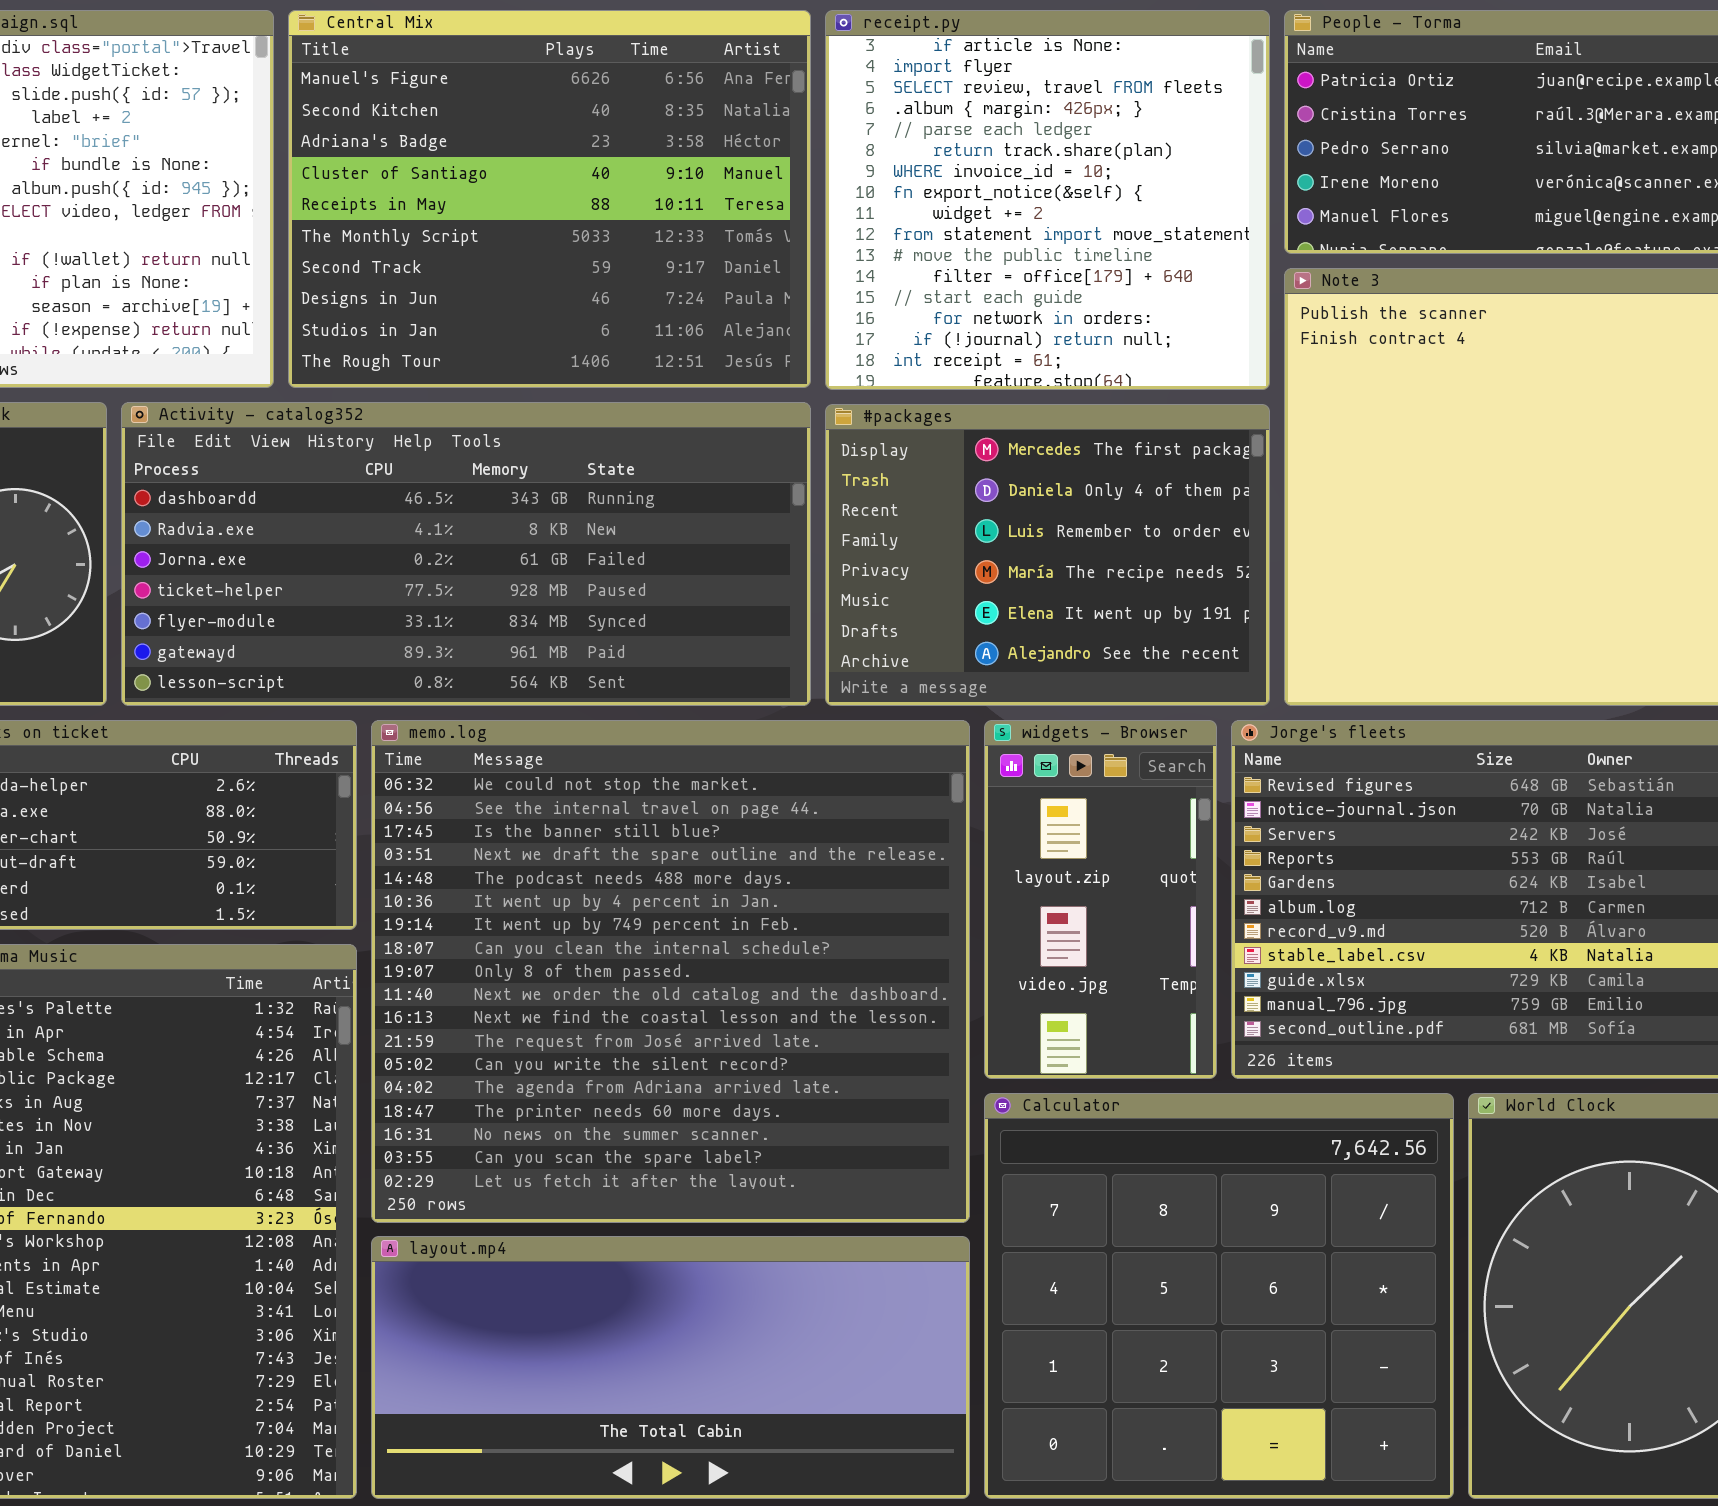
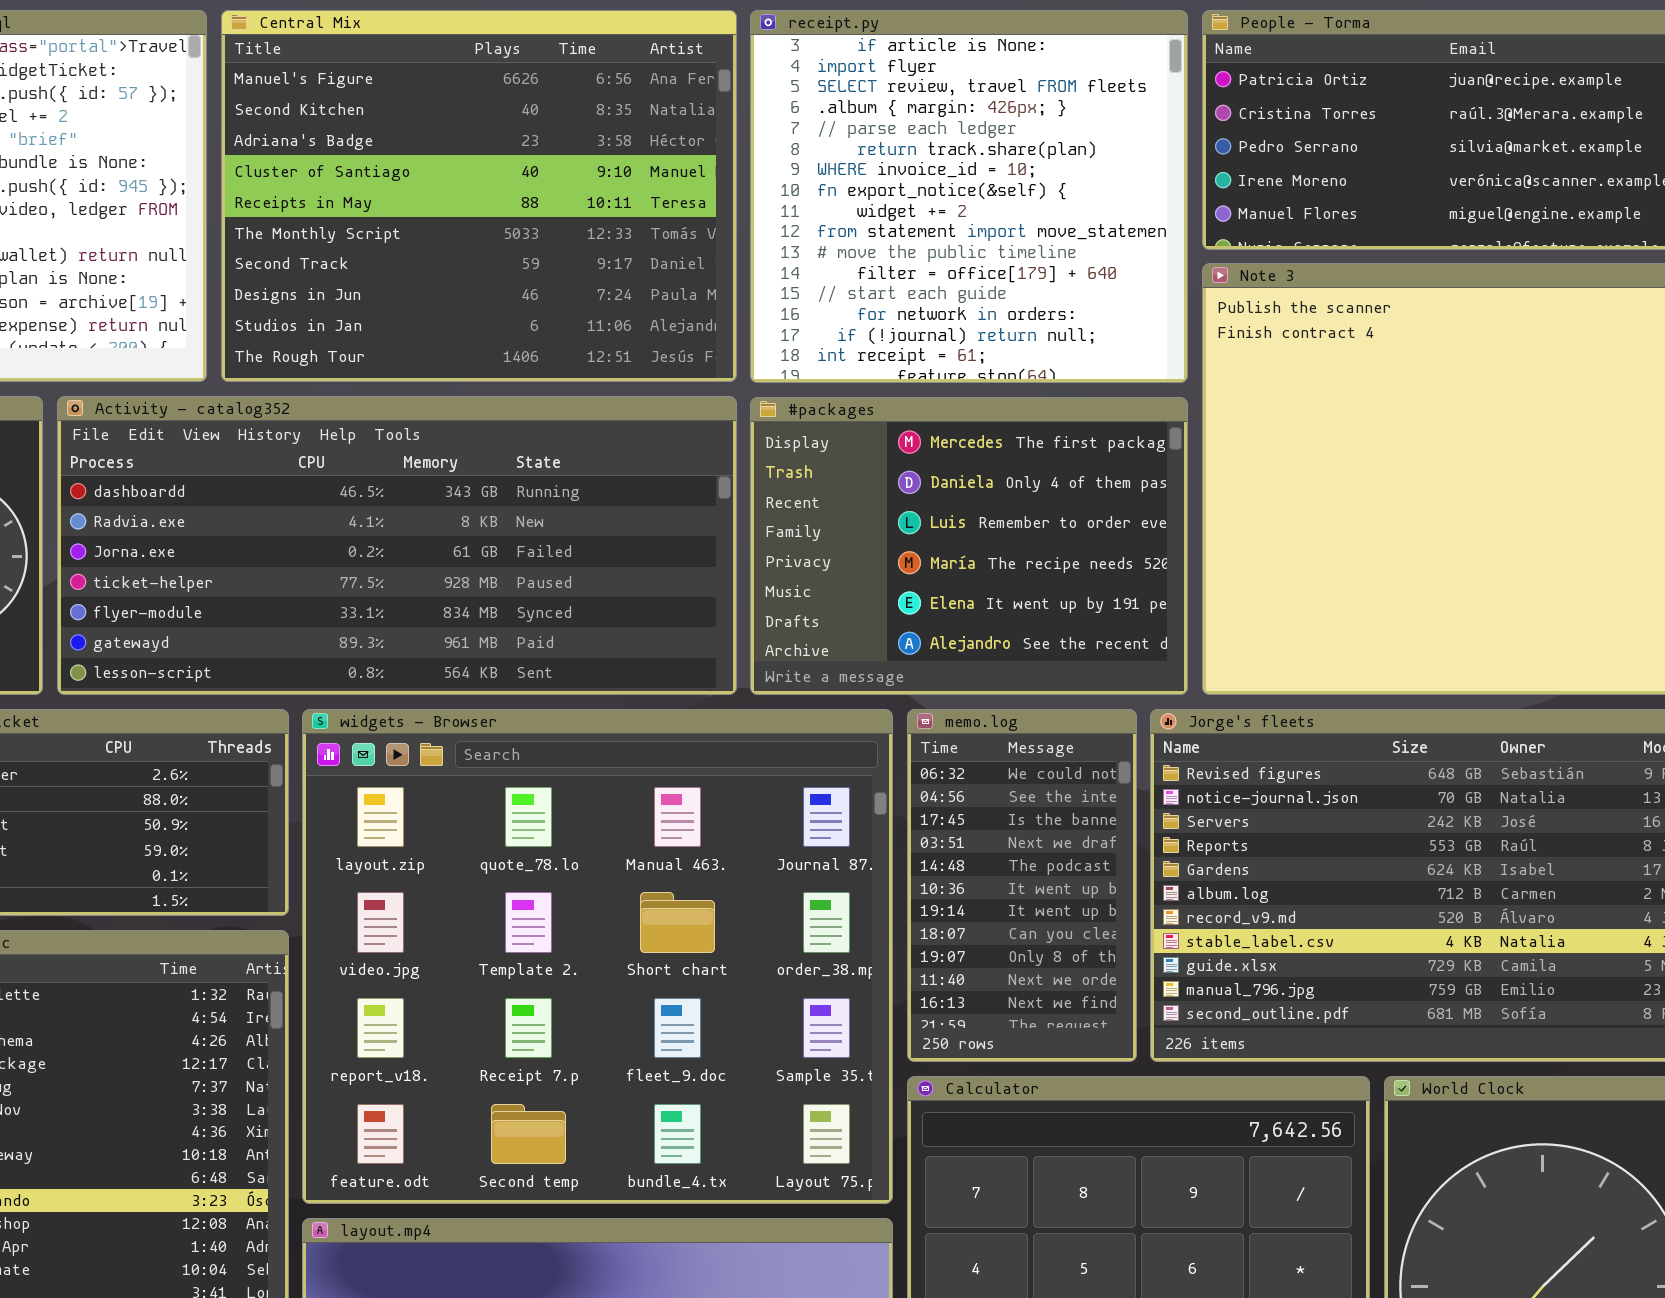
memo.log: [371,720,970,1223] -> [907,709,1137,1062], moved, resized
widgets - Browser: [984,720,1217,1079] -> [302,709,893,1204], moved, resized

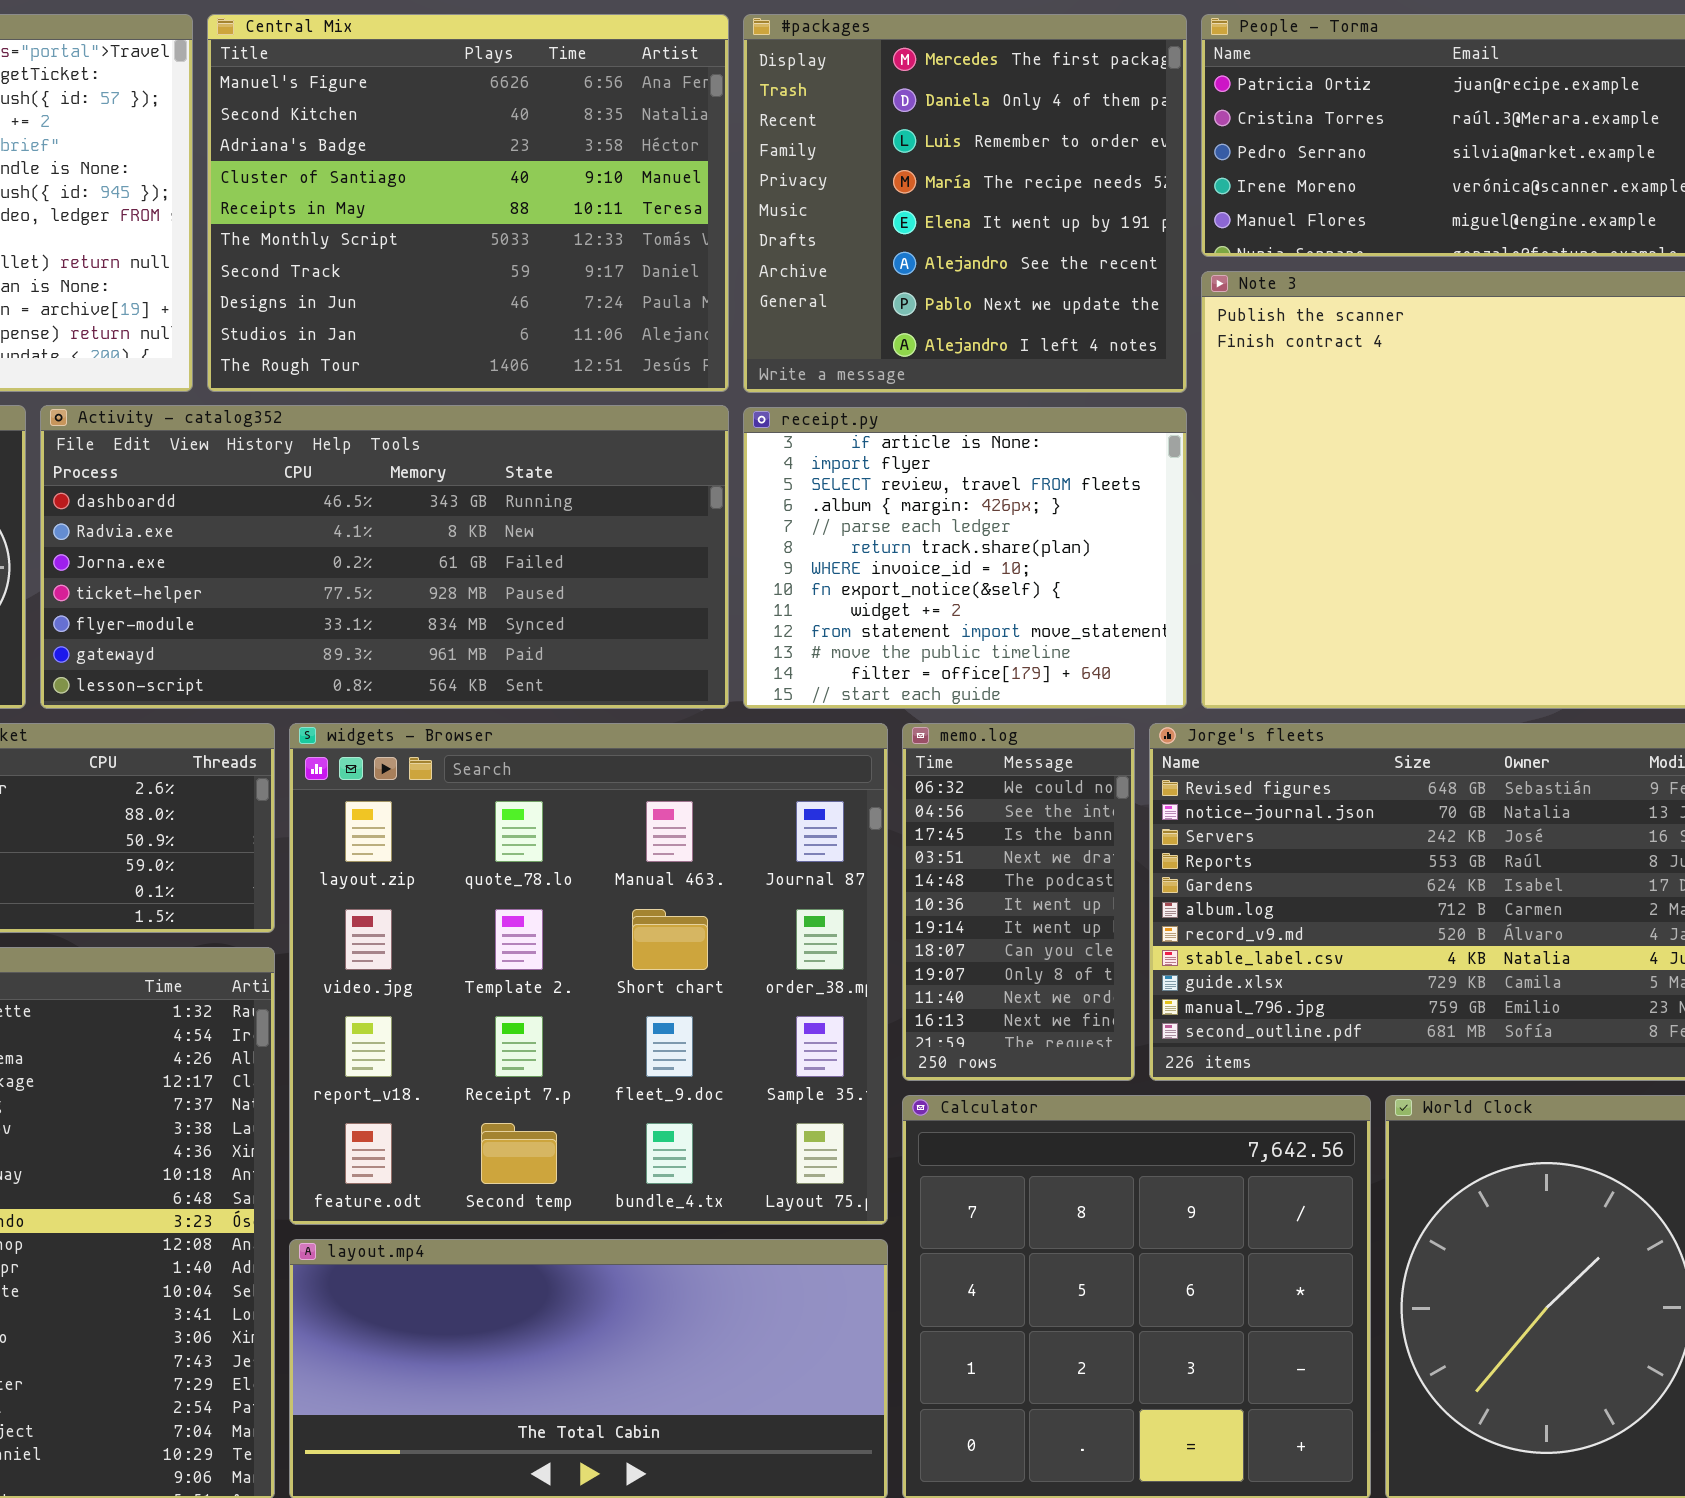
receipt.py: [750,10,1188,383] -> [743,407,1187,709], moved, resized
#packages: [750,397,1188,695] -> [743,14,1187,393], moved, resized

